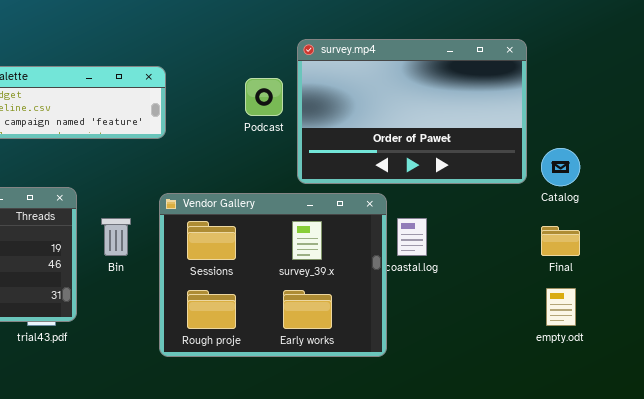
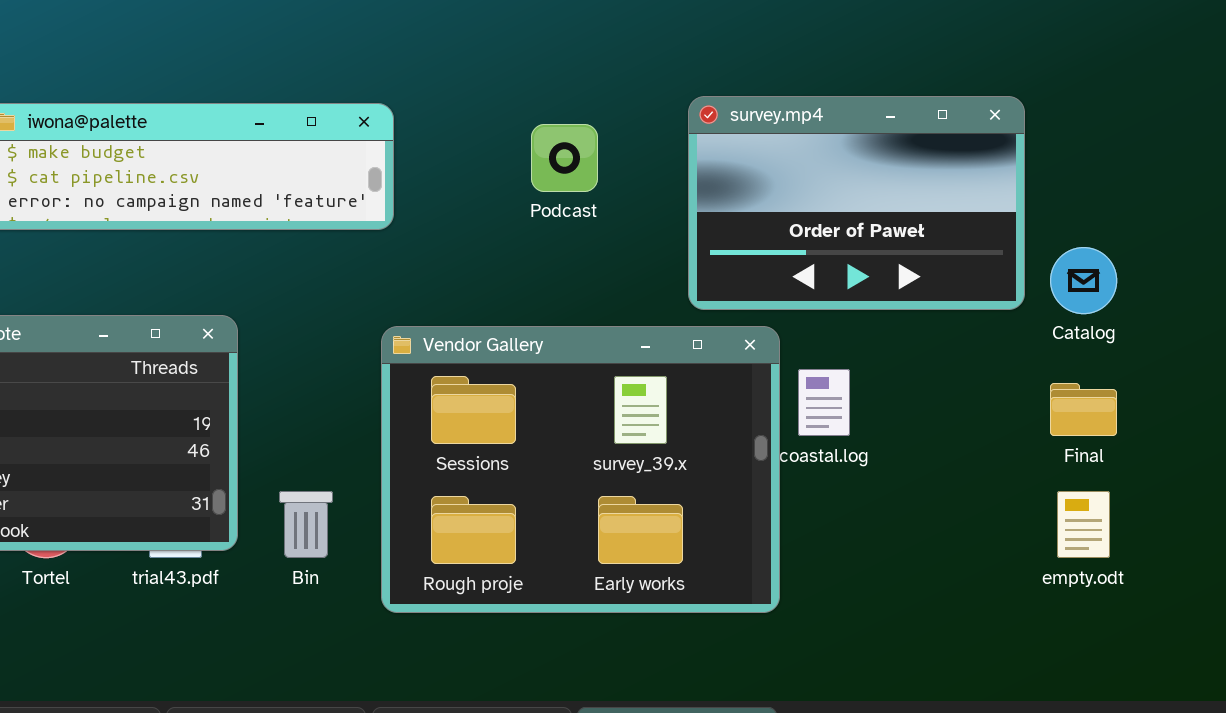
survey.mp4: [297,39,527,184] -> [688,96,1025,310], resized
Bin: [101,218,131,256] -> [279,491,333,558], moved

